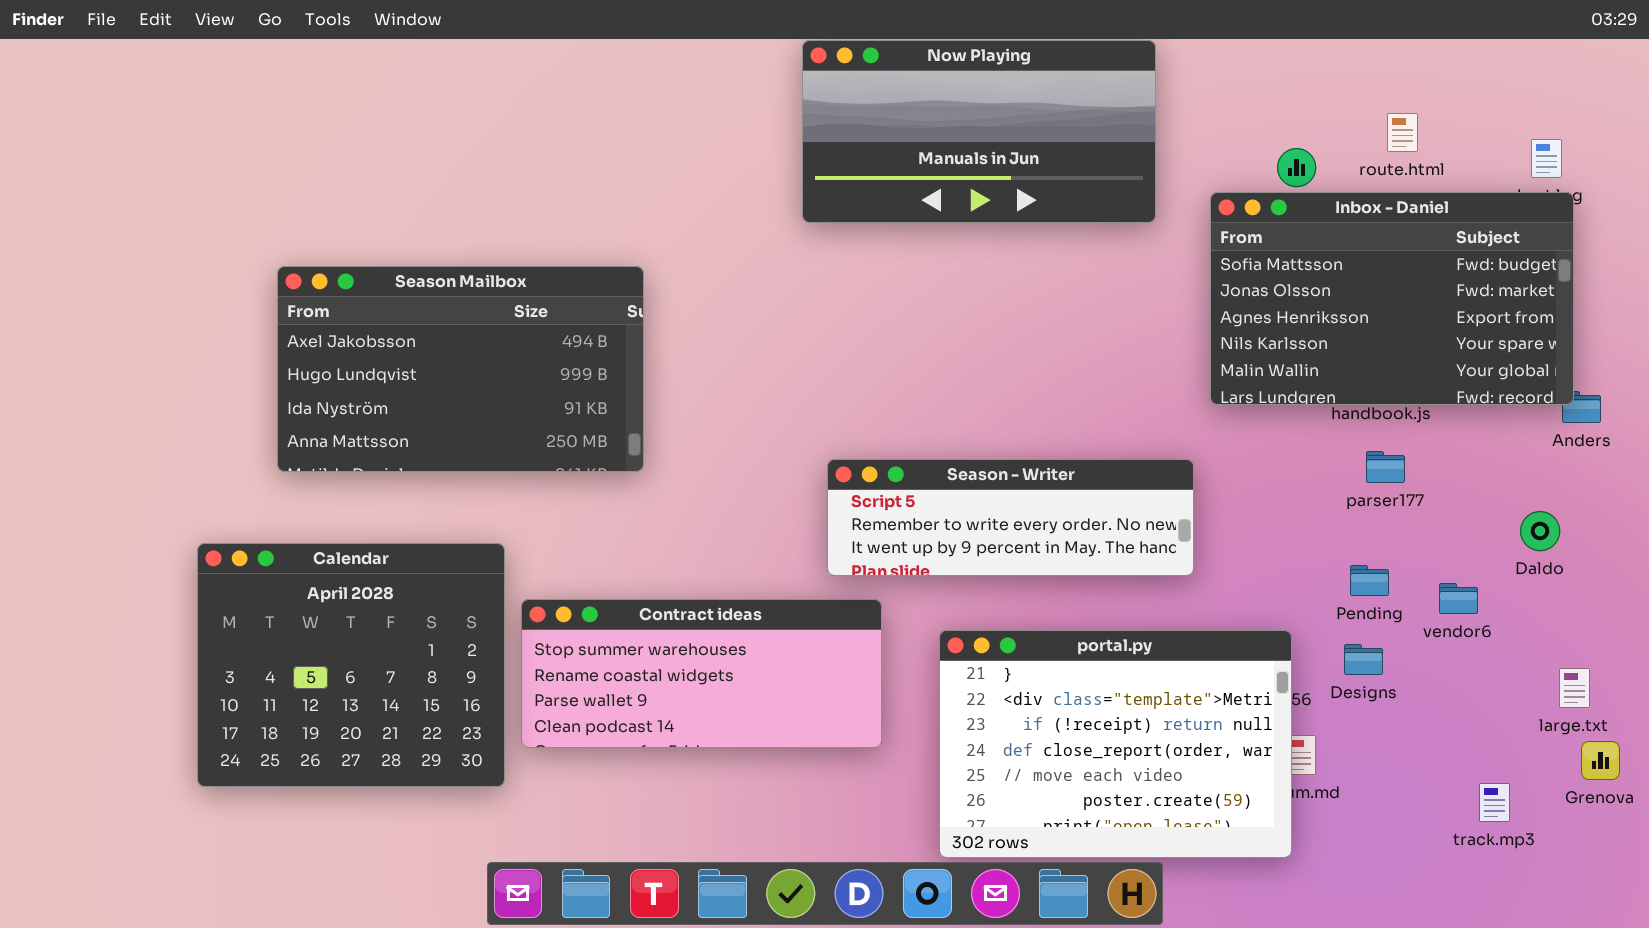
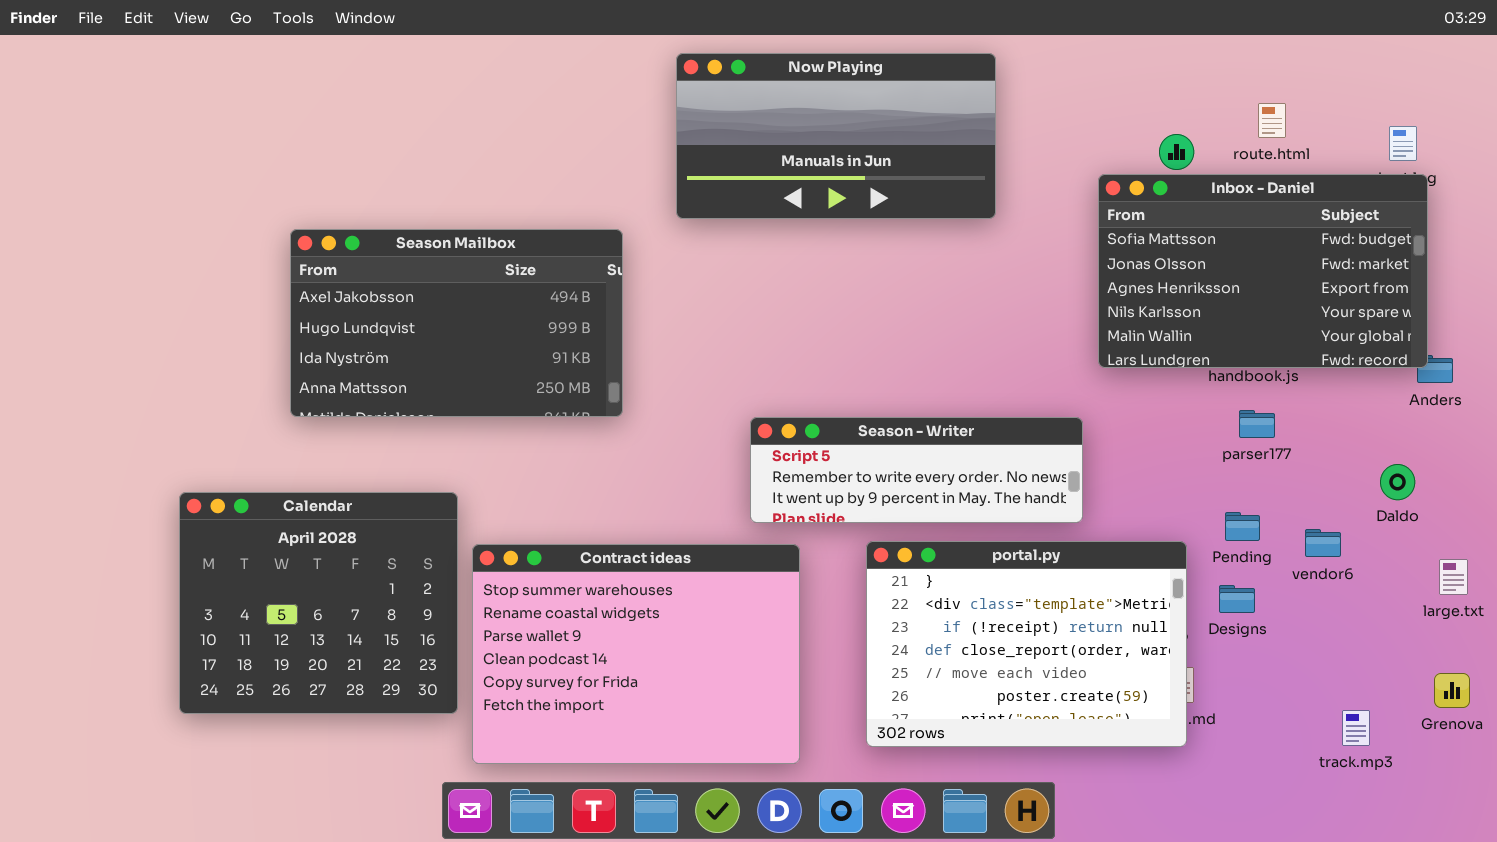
Now Playing: [802,40,1156,223] -> [676,53,996,219], moved
Season Mailbox: [277,266,644,472] -> [290,229,623,417], moved
Contract ideas: [521,599,882,748] -> [472,544,800,764], resized
portal.py: [939,630,1292,858] -> [866,541,1187,747], moved
large.txt: [1559,668,1590,708] -> [1439,559,1468,595], moved

